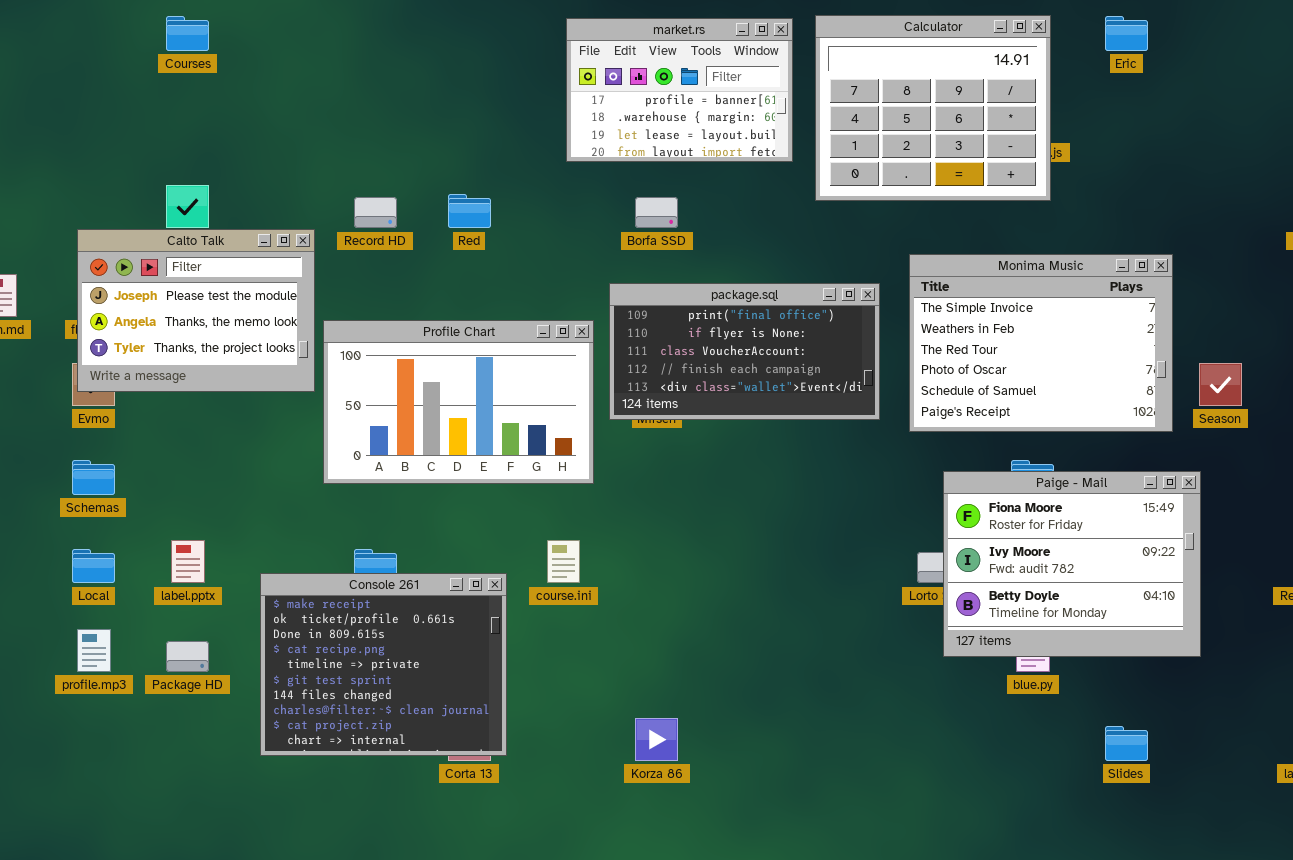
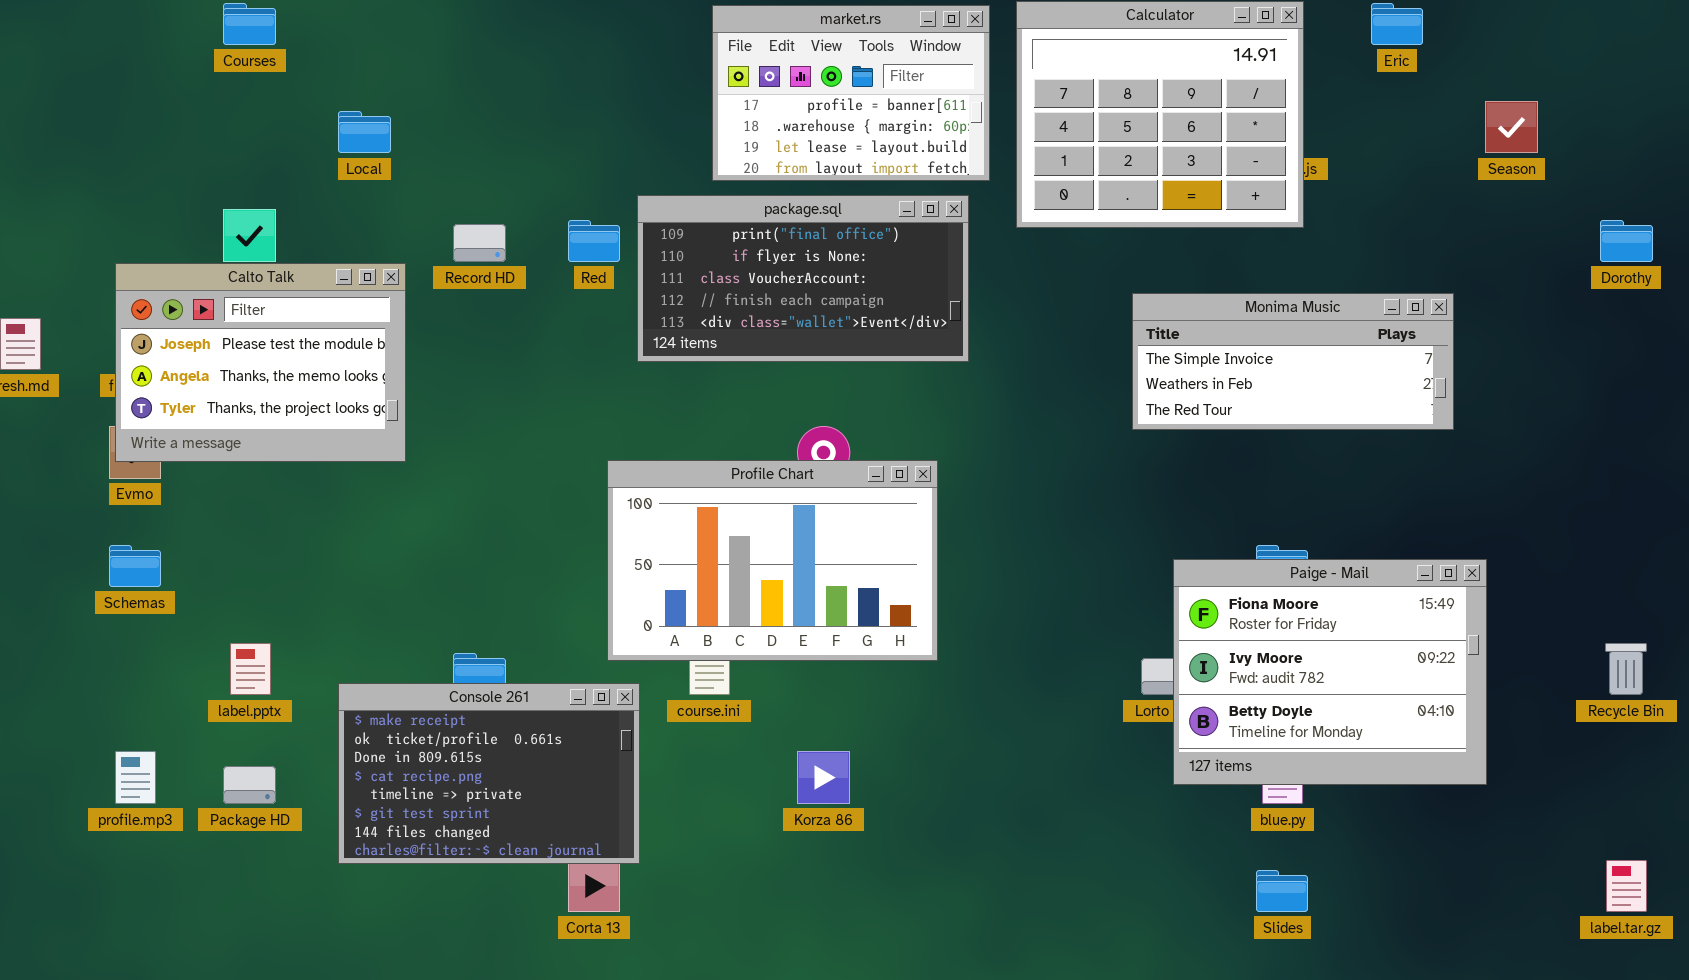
Monima Music: [909,254,1173,432] -> [1132,293,1454,430], resized
package.sql: [609,283,880,420] -> [637,195,969,362], moved
Profile Chart: [323,320,594,484] -> [607,460,938,661], moved
Season: [1199,363,1242,406] -> [1485,101,1538,153], moved
Local: [72,549,115,583] -> [338,111,391,153], moved
Console 261: [260,573,507,756] -> [338,683,640,864], resized
Korza 86: [635,718,678,761] -> [797,751,850,804], moved
Slides: [1105,726,1148,761] -> [1256,870,1308,912], moved

